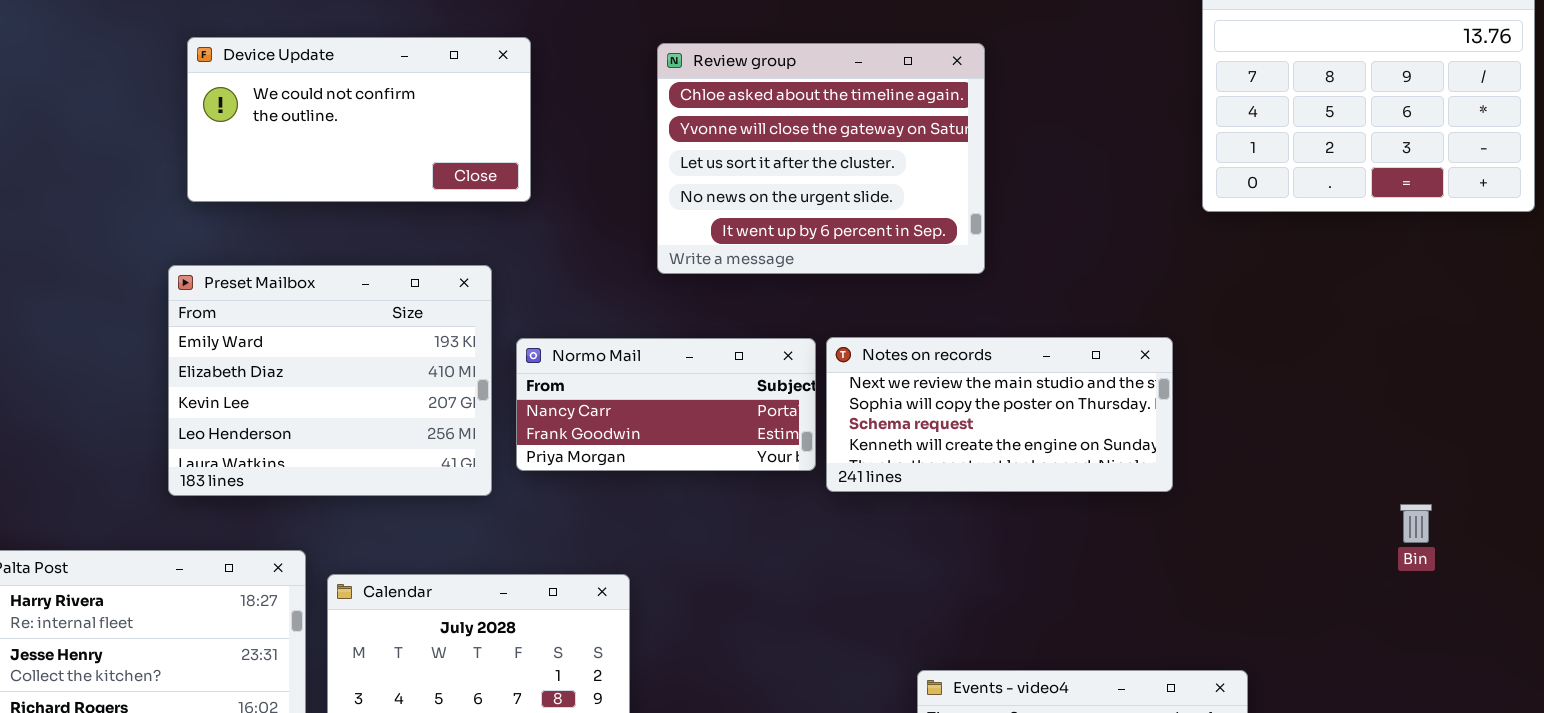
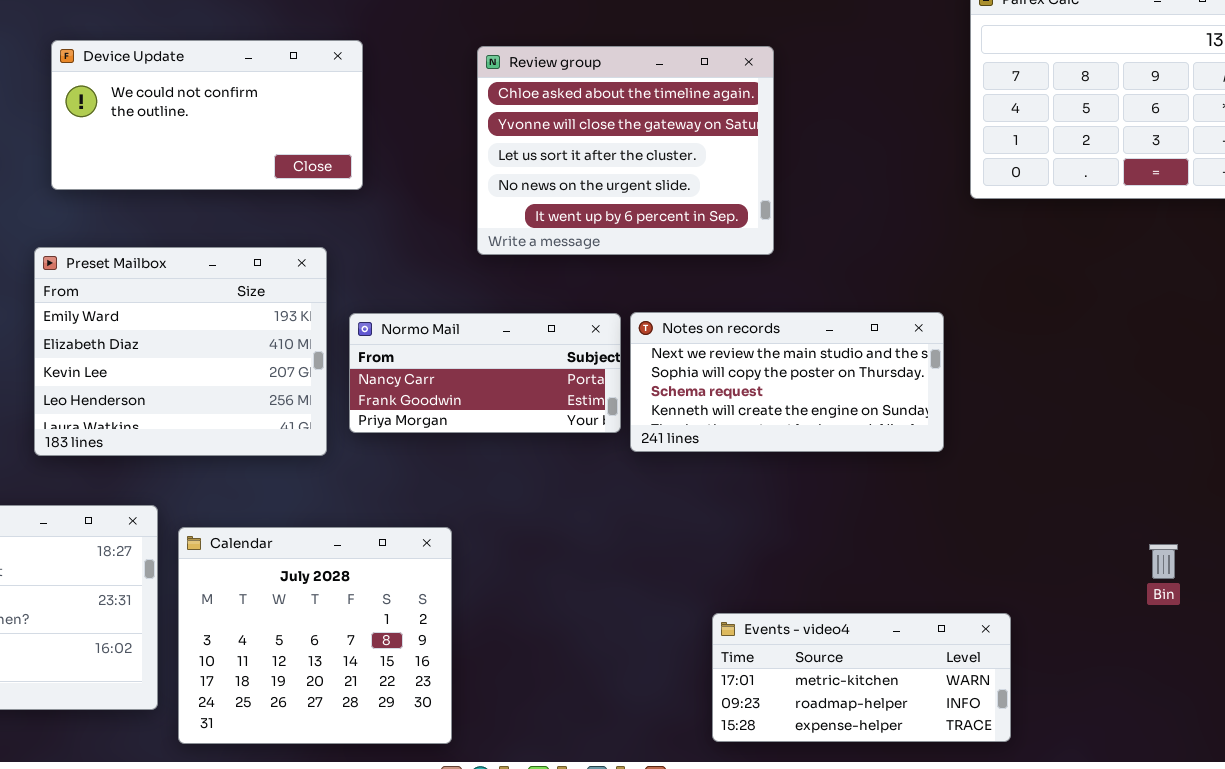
Bin: [1400,504,1432,543] -> [1149,544,1178,579], moved

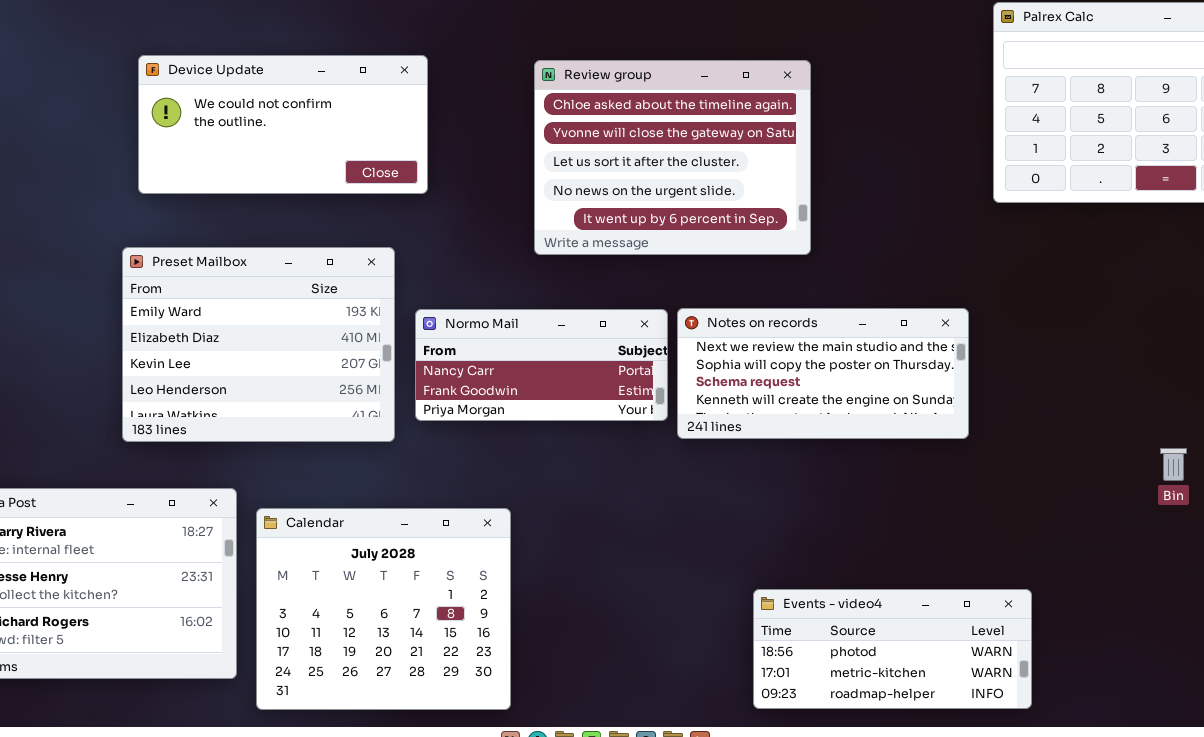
Bin: [1149,544,1178,579] -> [1160,448,1187,481], moved
Events - video4: [712,613,1011,742] -> [753,589,1032,709], scrolled up 1 row

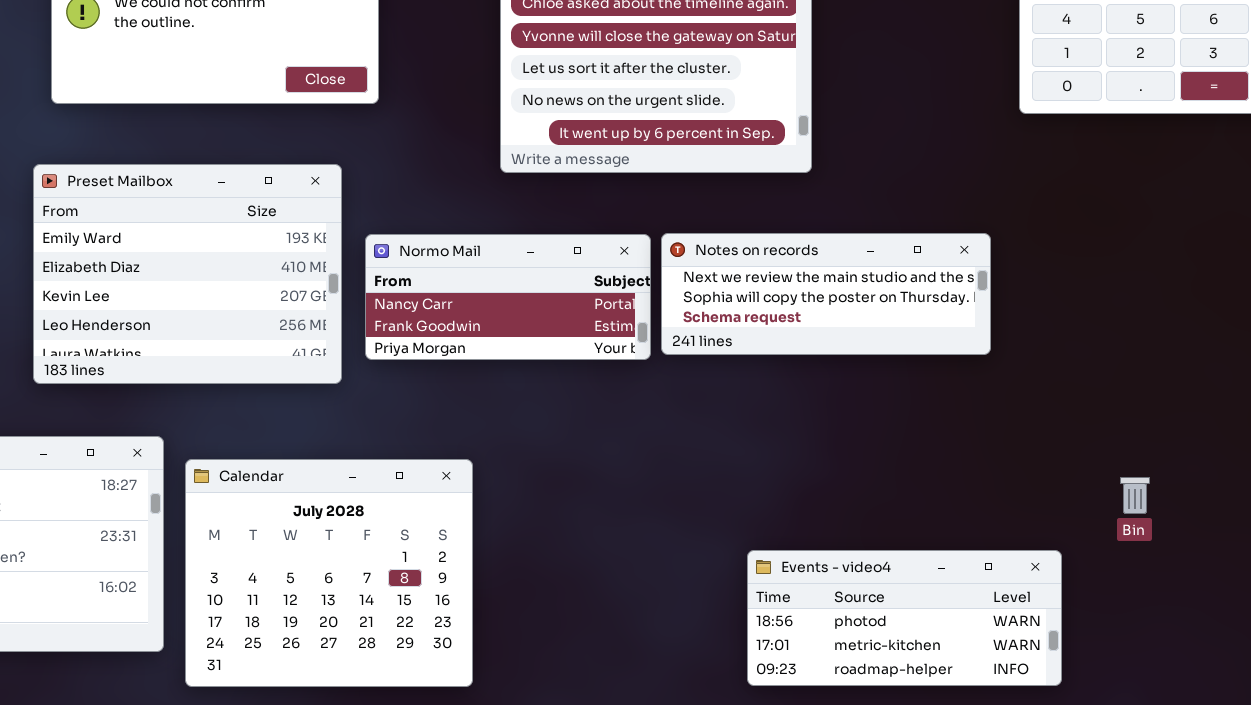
Notes on records: [677,308,969,439] -> [661,233,991,355], resized
Bin: [1160,448,1187,481] -> [1120,477,1150,514], moved

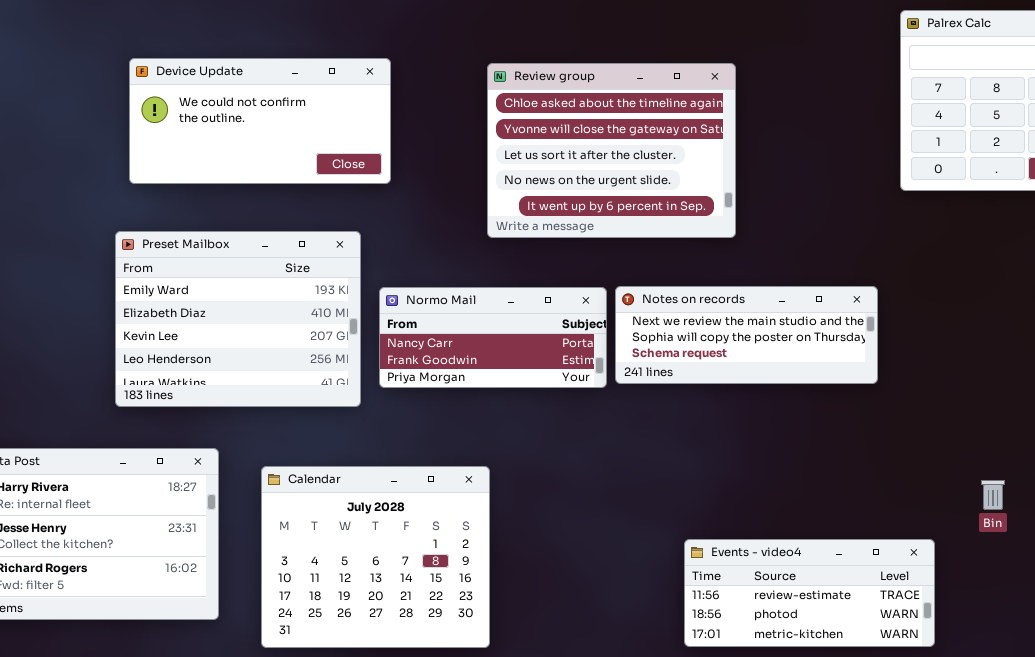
Calendar: [185,459,473,687] -> [261,466,490,648], moved
Events - video4: [747,550,1062,686] -> [684,539,935,647], scrolled up 1 row

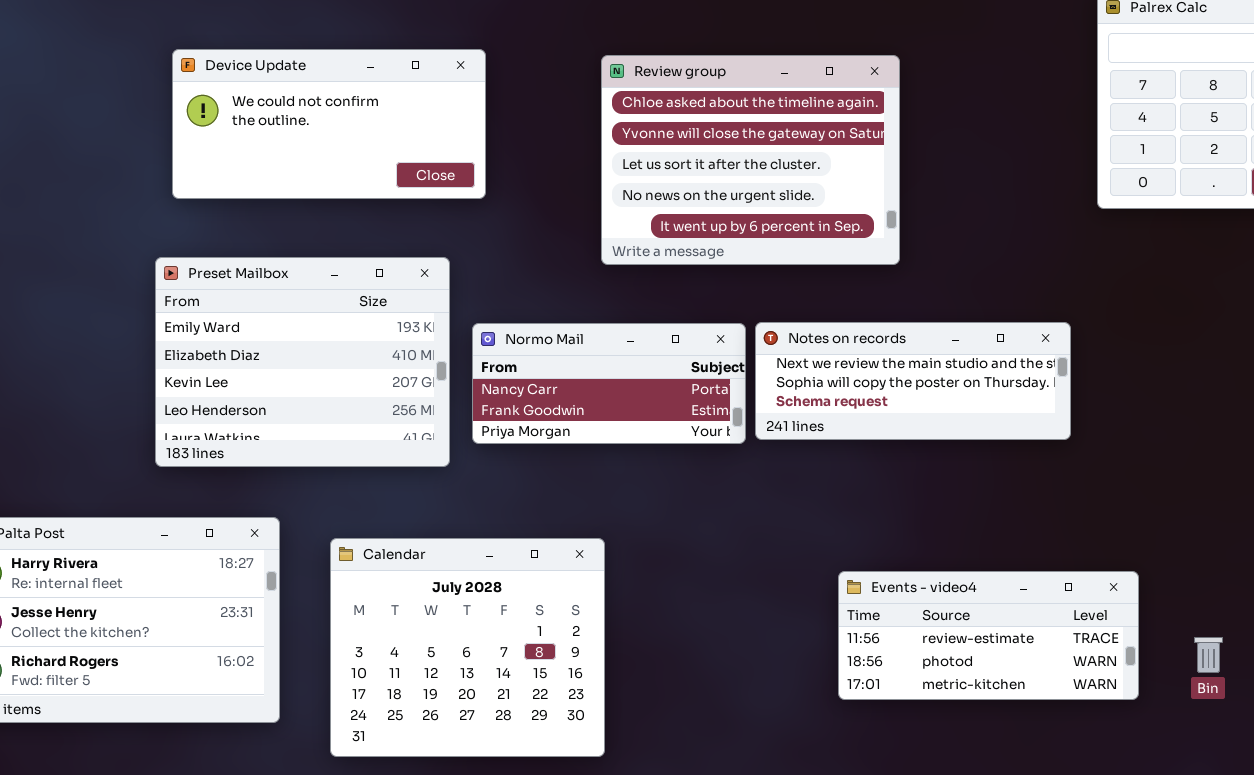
Bin: [981,480,1005,510] -> [1194,637,1223,673], moved
Events - video4: [684,539,935,647] -> [838,571,1139,700], moved

